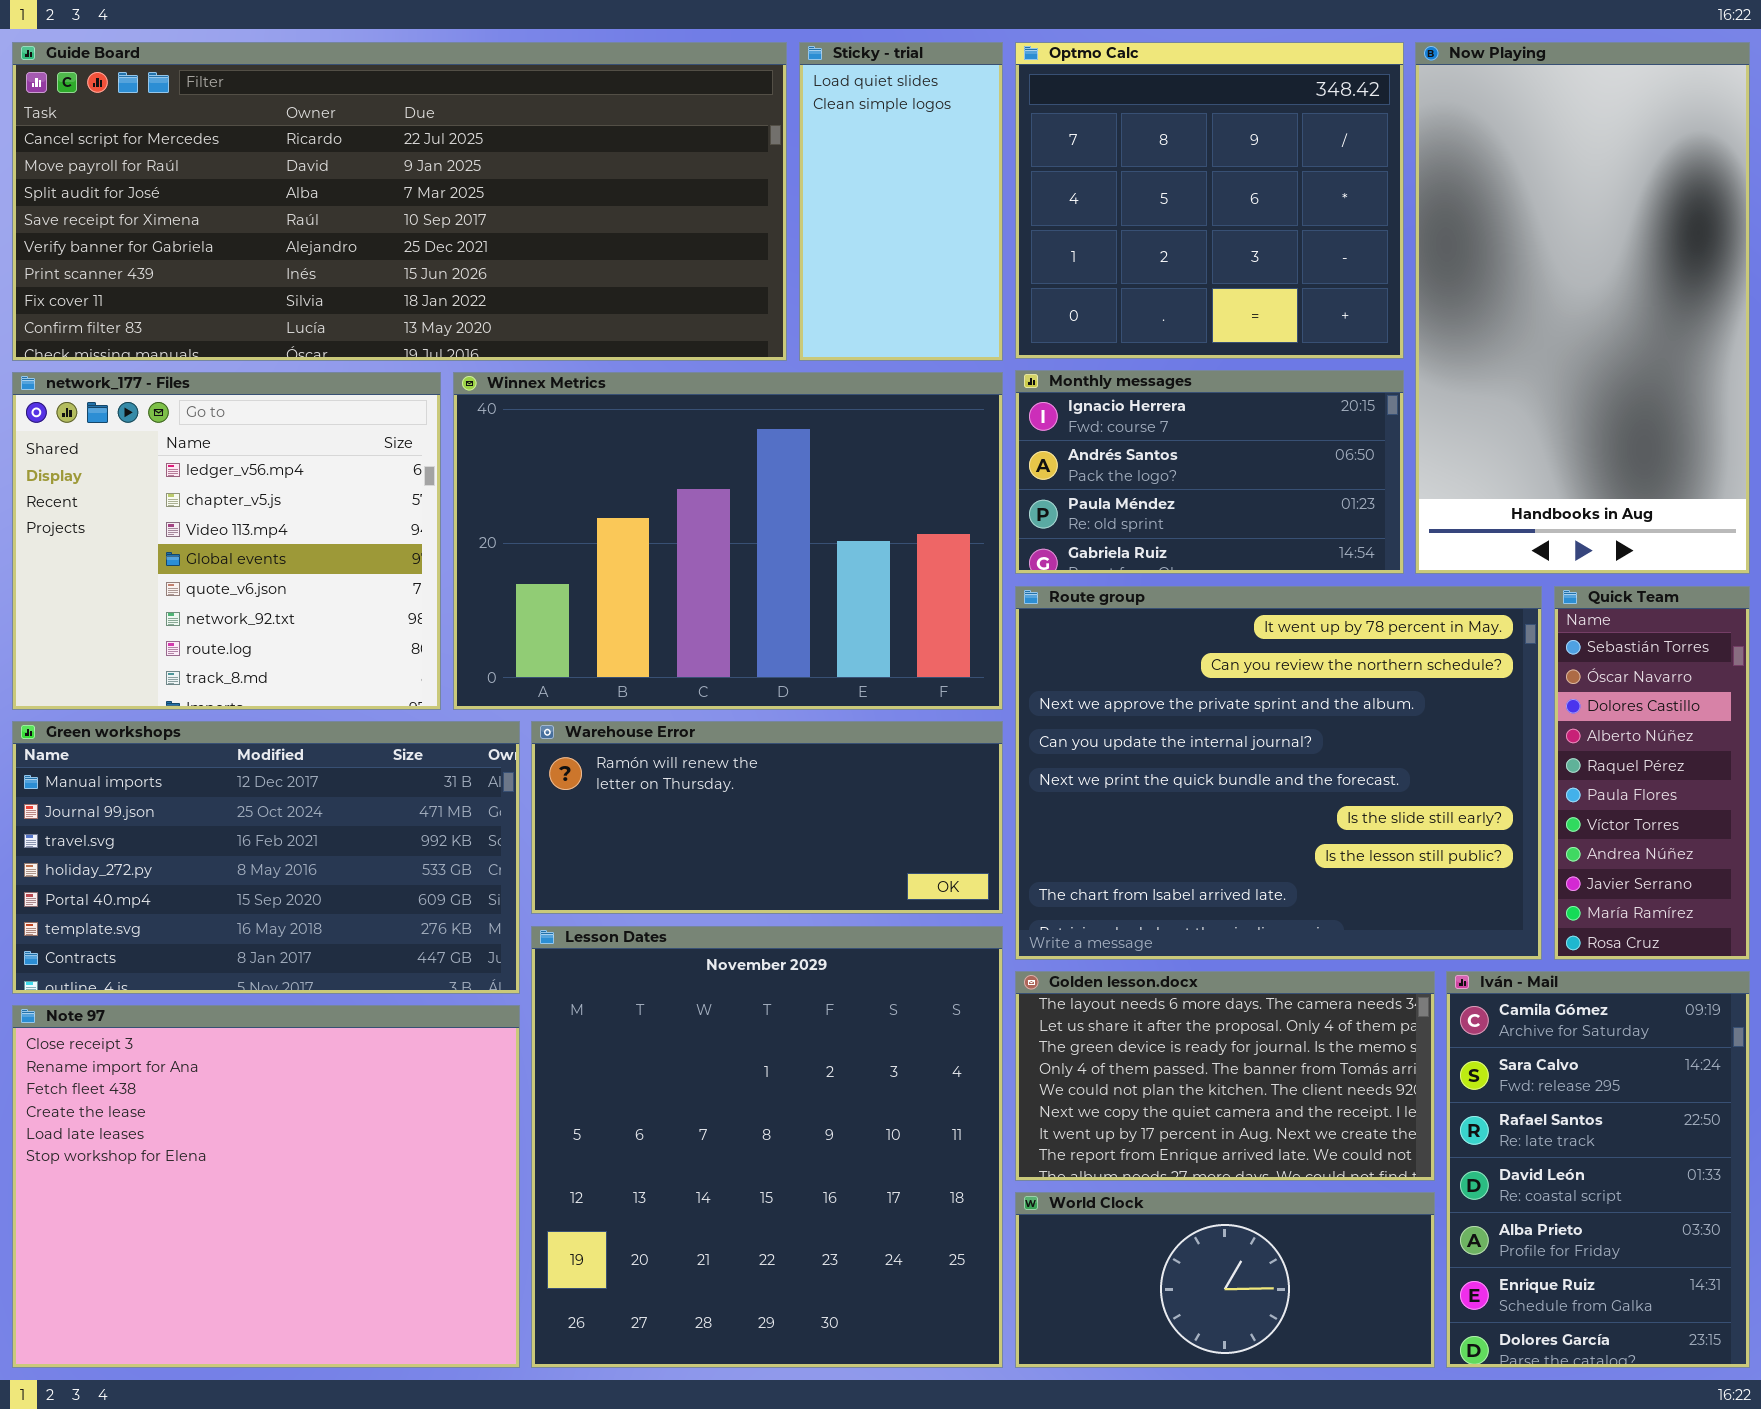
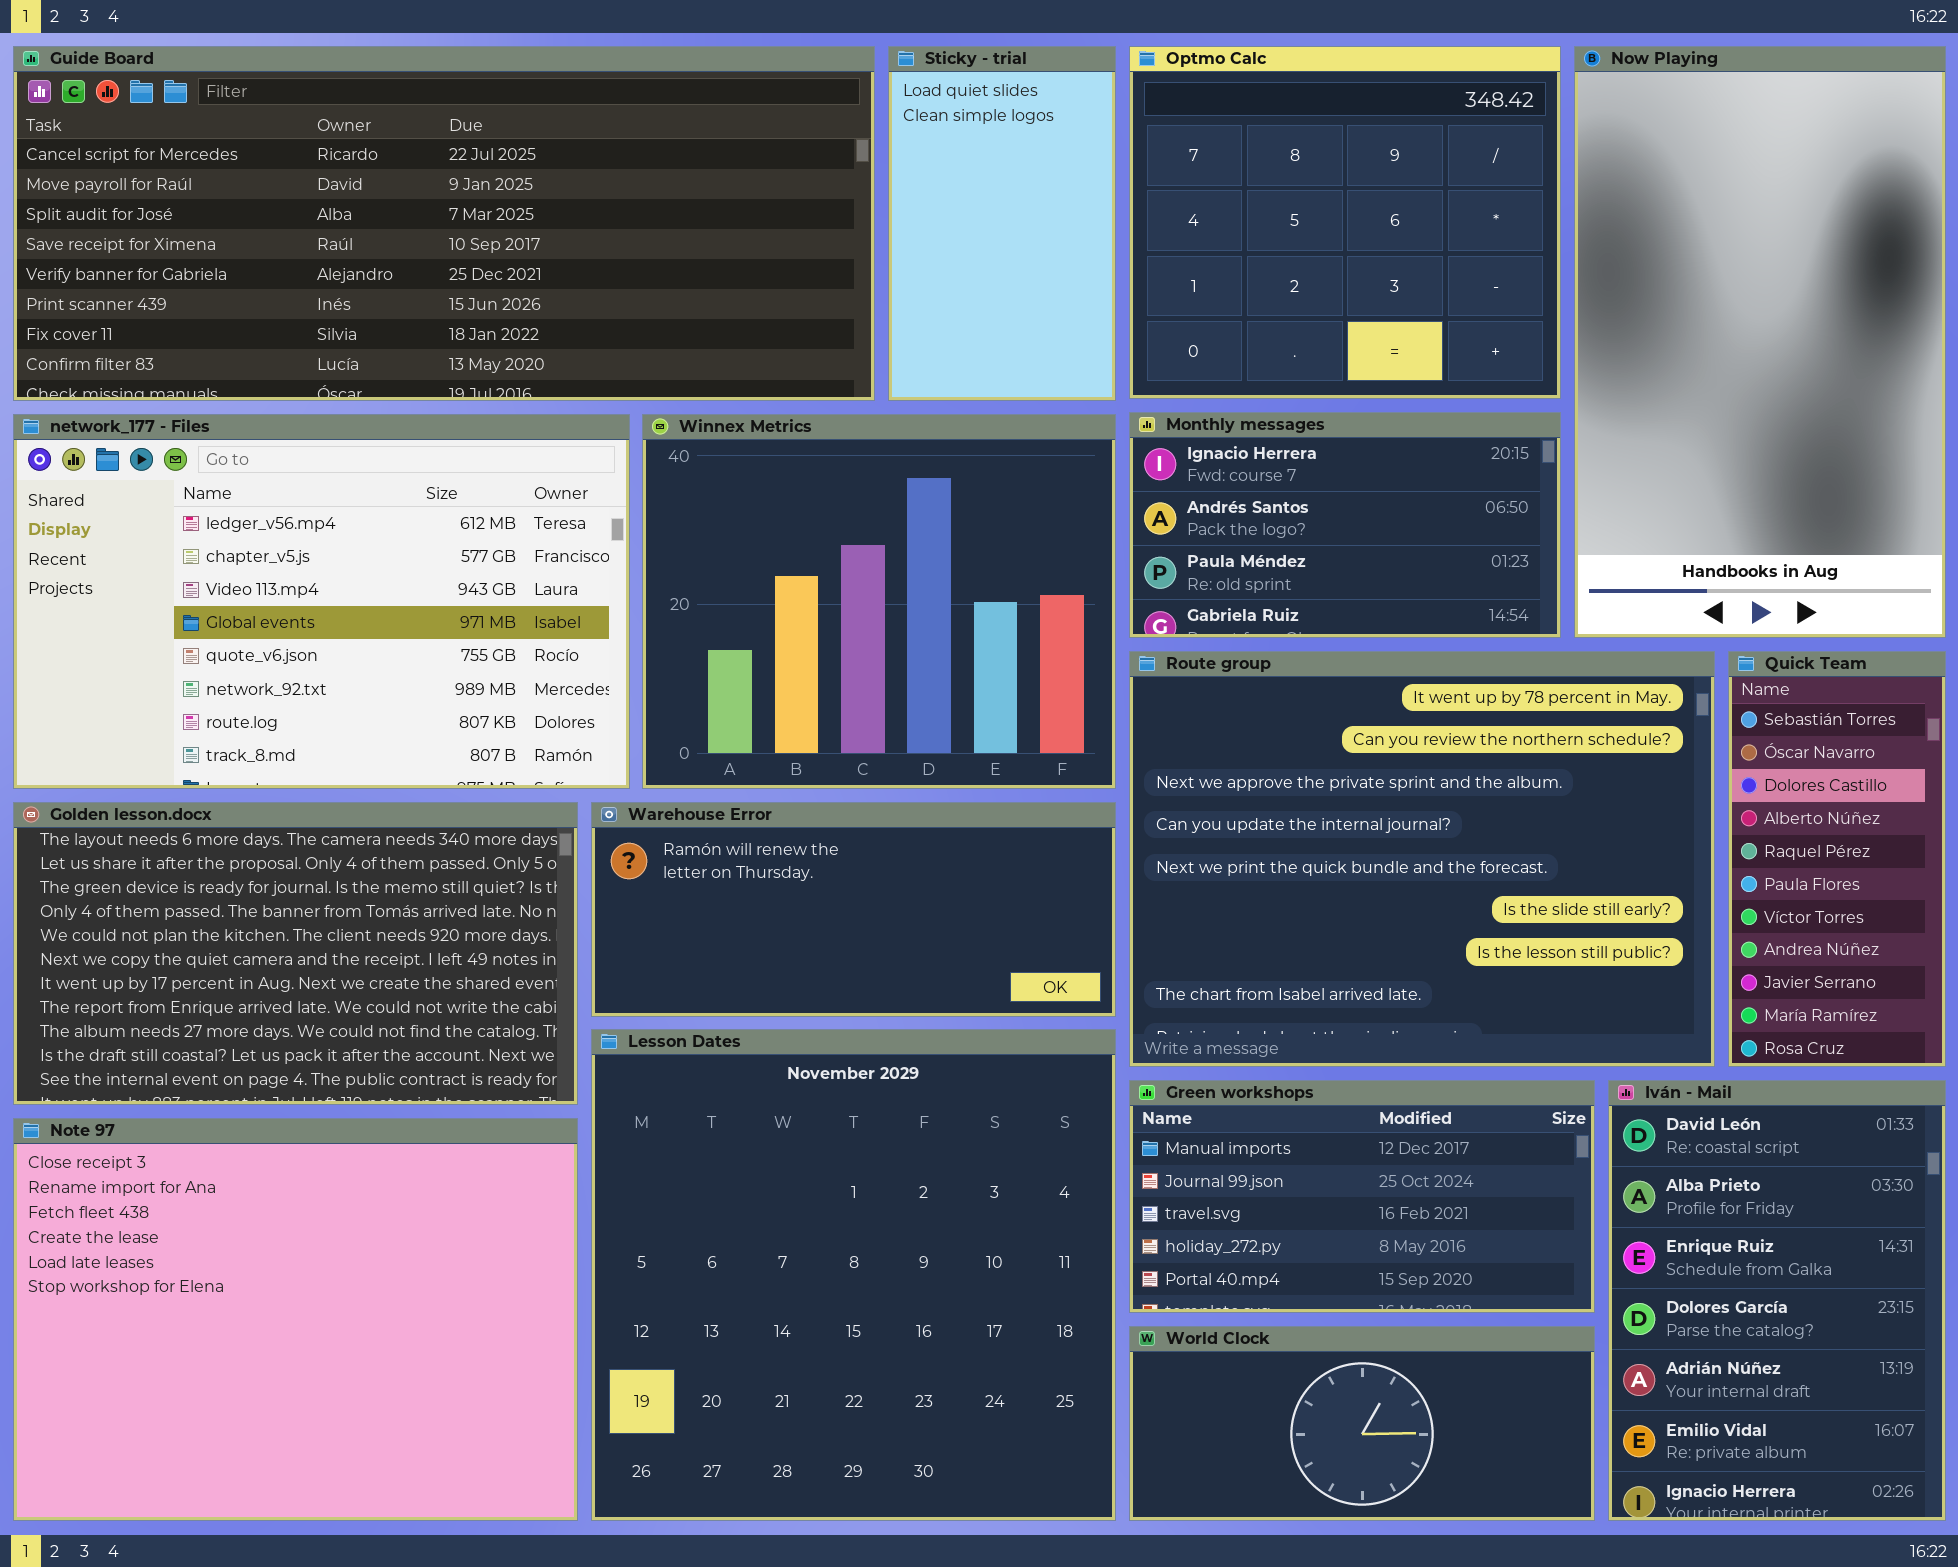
network_177 - Files: [12,372,441,710] -> [13,414,630,789], resized
Winnex Metrics: [453,372,1003,710] -> [642,414,1116,789], resized
Green workshops: [12,721,520,994] -> [1129,1080,1595,1313], moved, resized
Golden lesson.docx: [1015,971,1435,1181] -> [13,802,578,1105], moved, resized
Iván - Mail: [1446,971,1750,1368] -> [1608,1080,1946,1521], scrolled down 3 rows

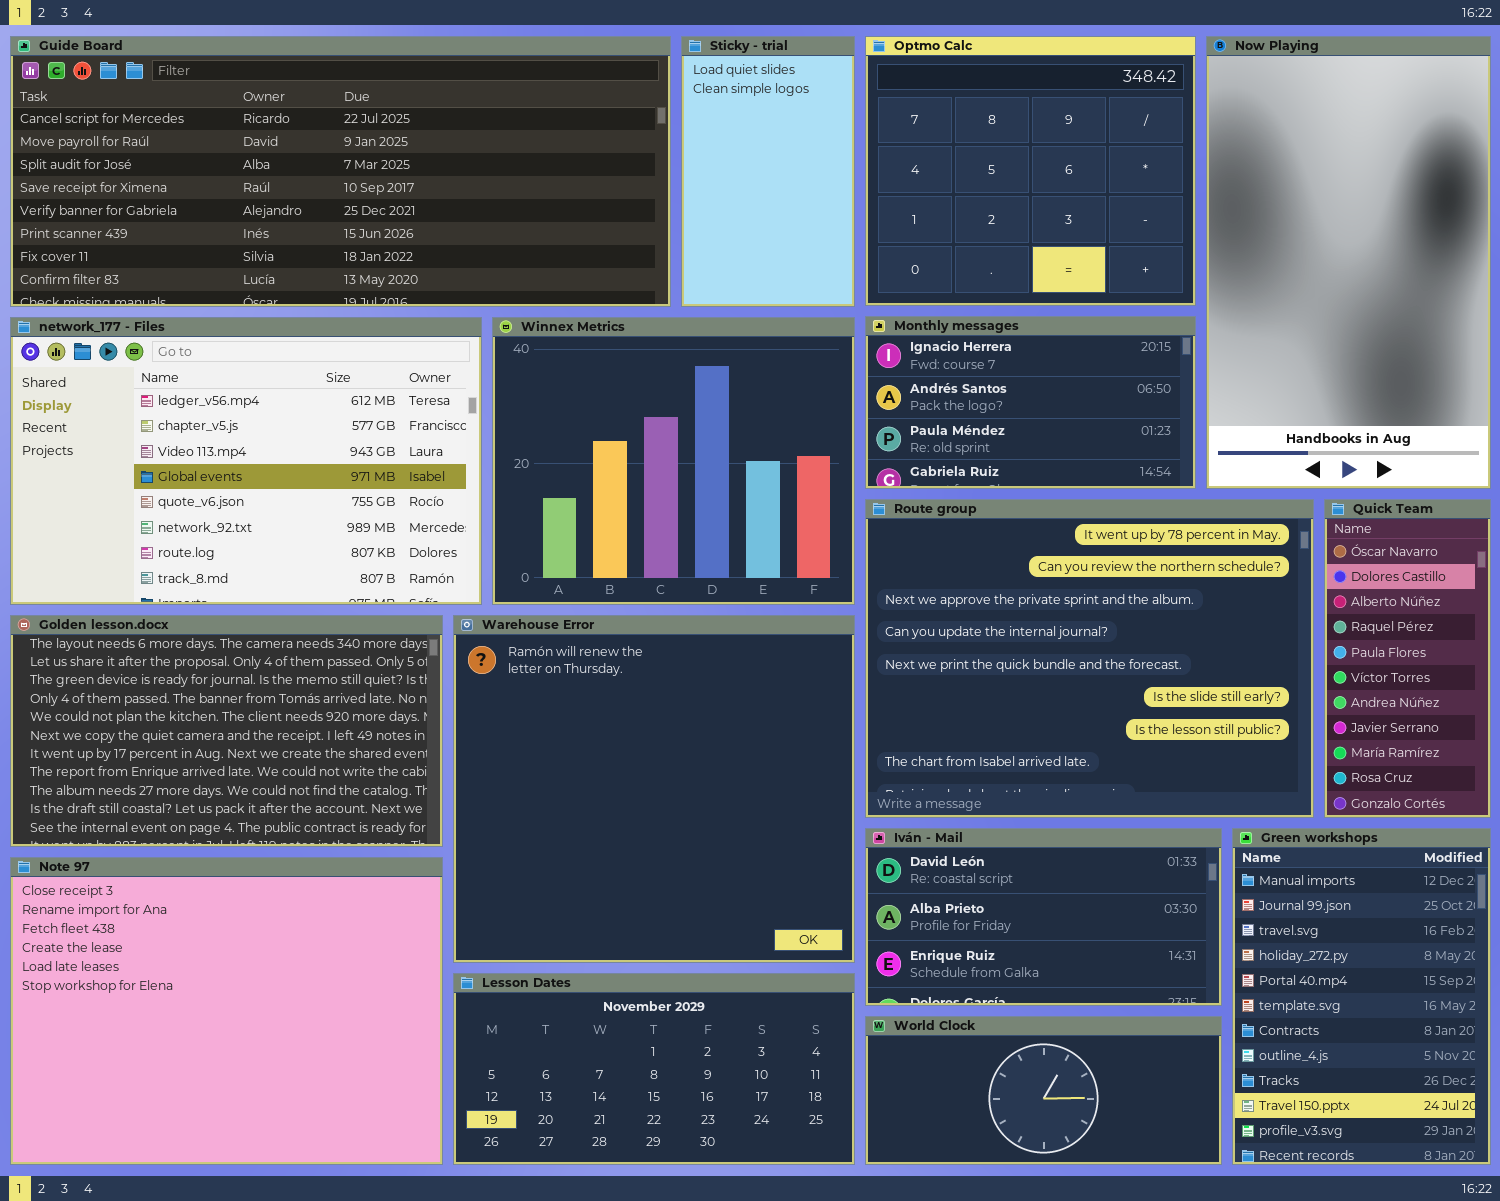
Quick Team: [1728,651,1946,1067] -> [1324,499,1491,818], scrolled down 1 row
Warehouse Error: [591,802,1116,1017] -> [453,615,855,963], resized
Lesson Dates: [591,1029,1116,1521] -> [453,973,855,1165], resized
Green workshops: [1129,1080,1595,1313] -> [1232,828,1491,1165], moved, resized
Iván - Mail: [1608,1080,1946,1521] -> [865,828,1222,1006], moved, resized

